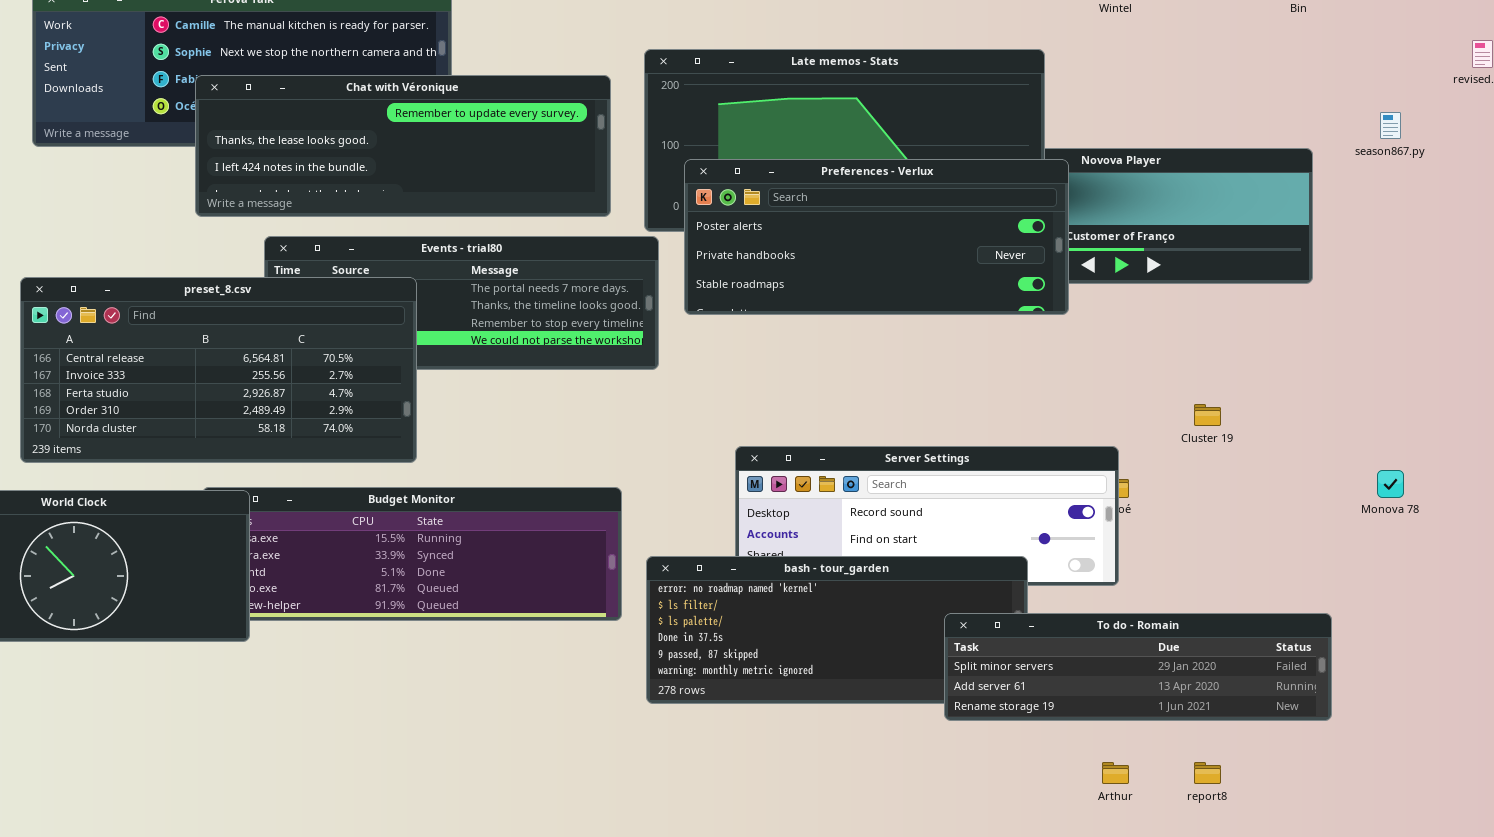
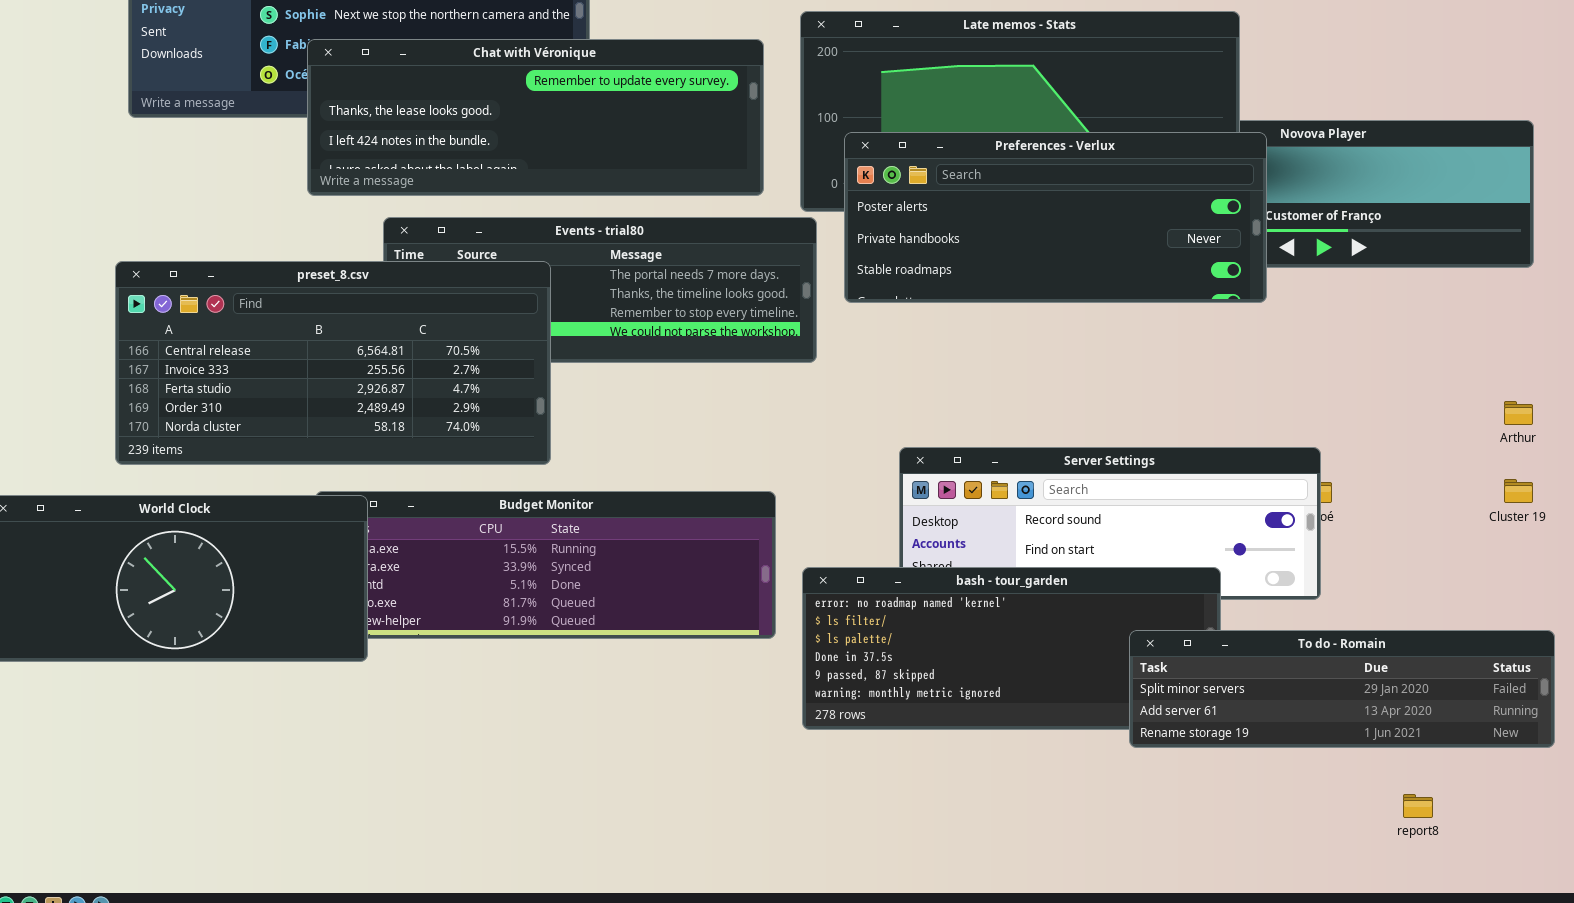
Cluster 19: [1194,404,1221,426] -> [1504,479,1533,503], moved
Arthur: [1102,762,1129,784] -> [1504,401,1533,425], moved

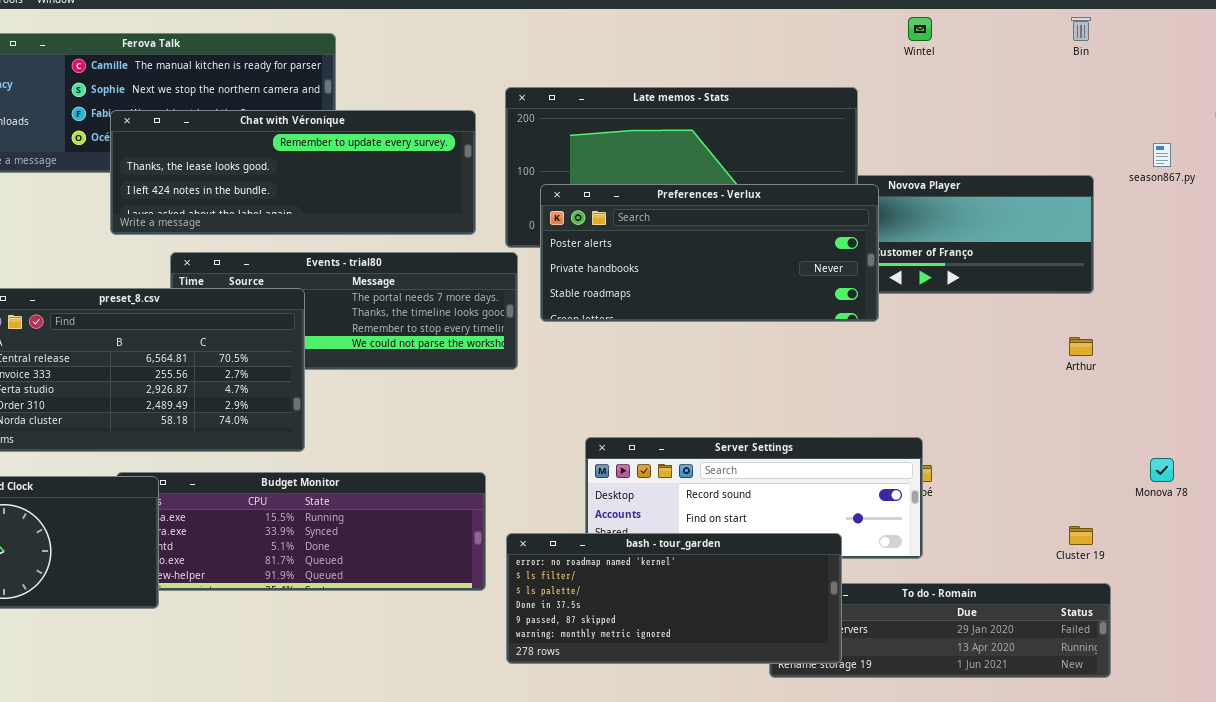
Arthur: [1504,401,1533,425] -> [1069,337,1093,356], moved
Cluster 19: [1504,479,1533,503] -> [1069,526,1093,545], moved
bash - tour_garden: [802,567,1221,730] -> [506,533,842,664], raised

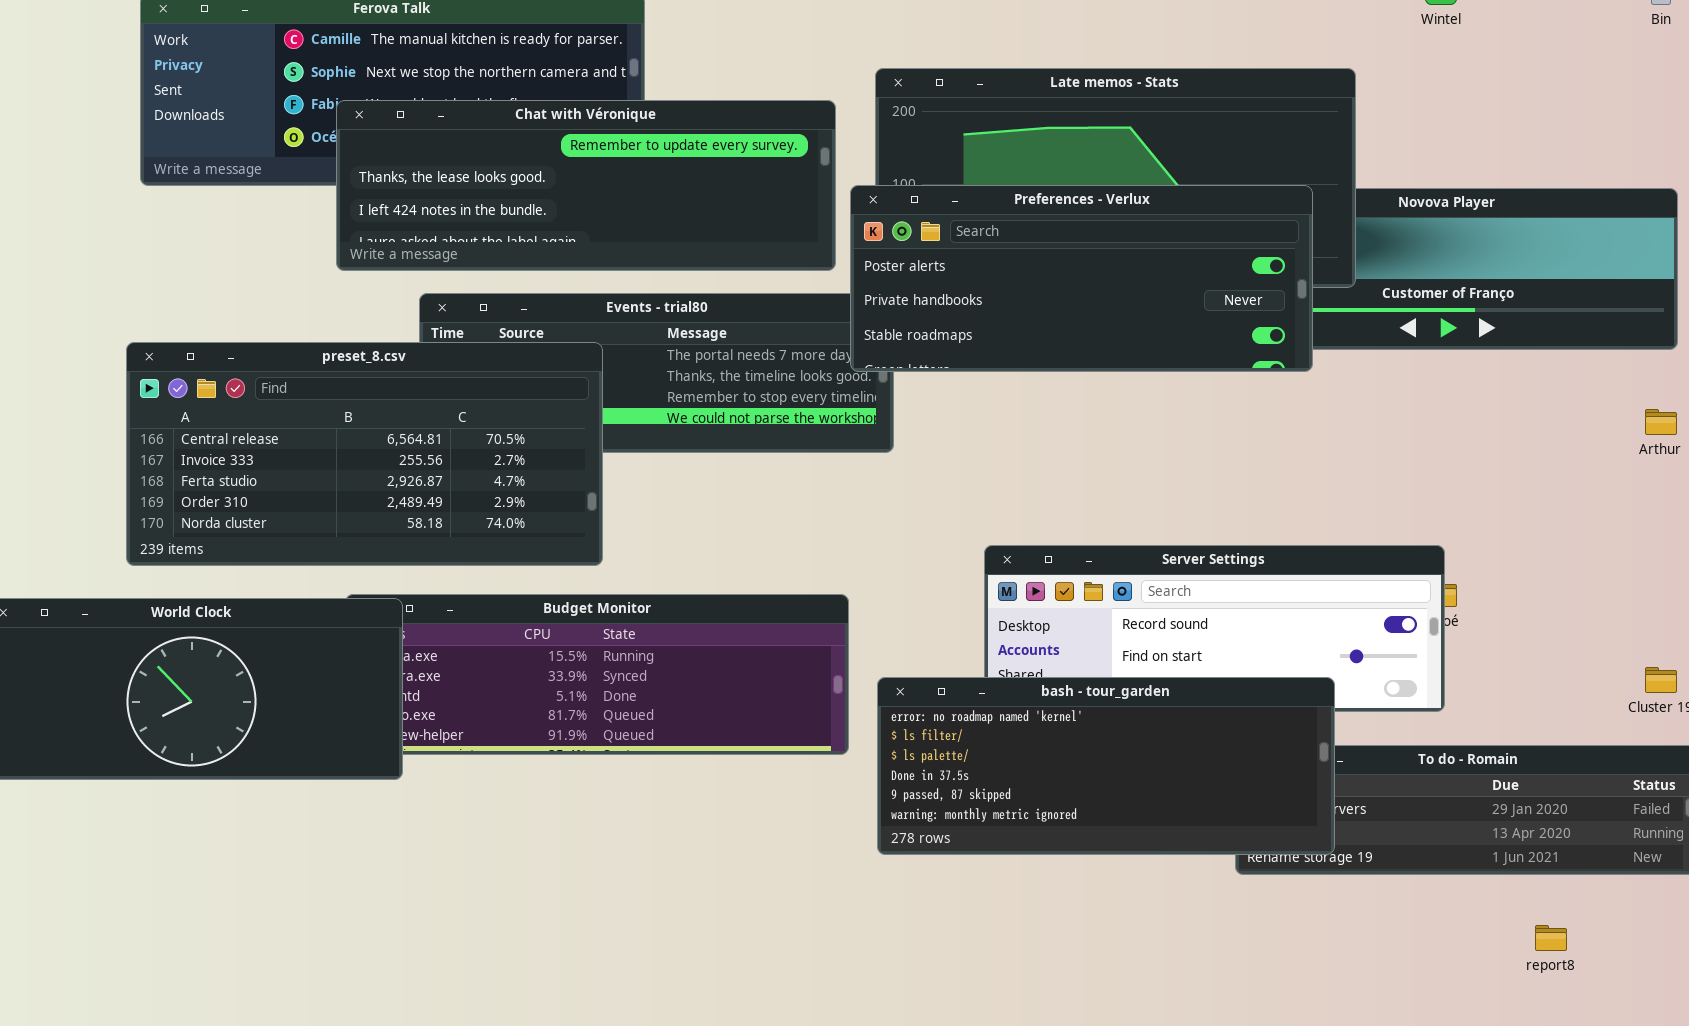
Preferences - Verlux: [540,184,879,322] -> [850,185,1313,372], moved

